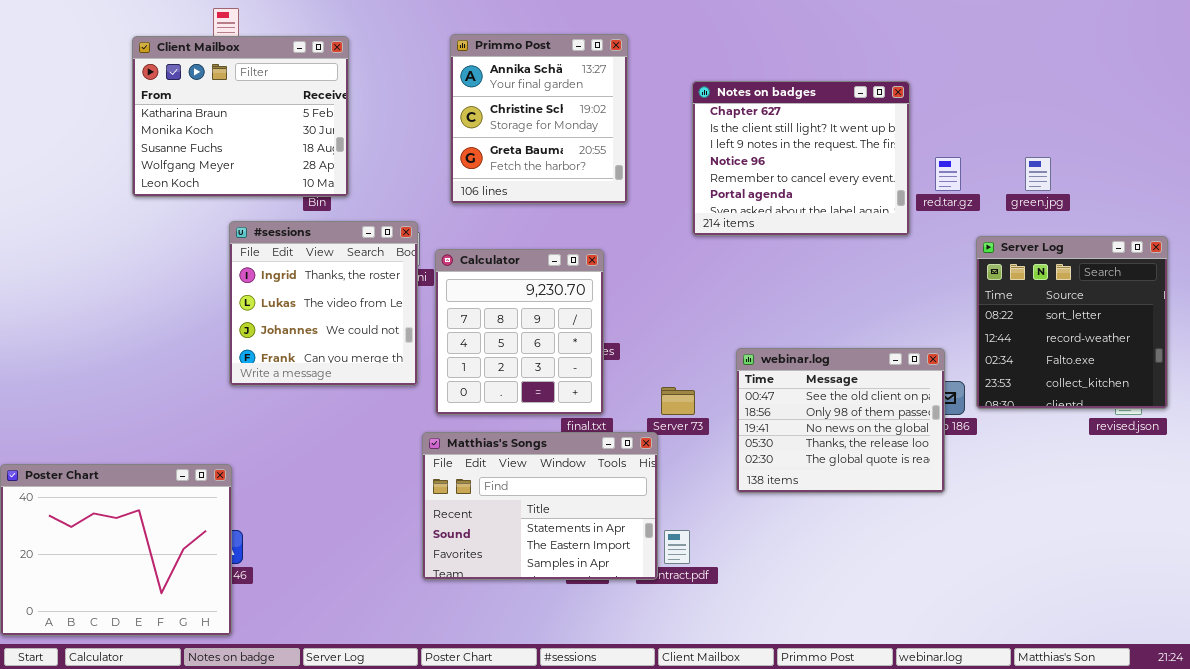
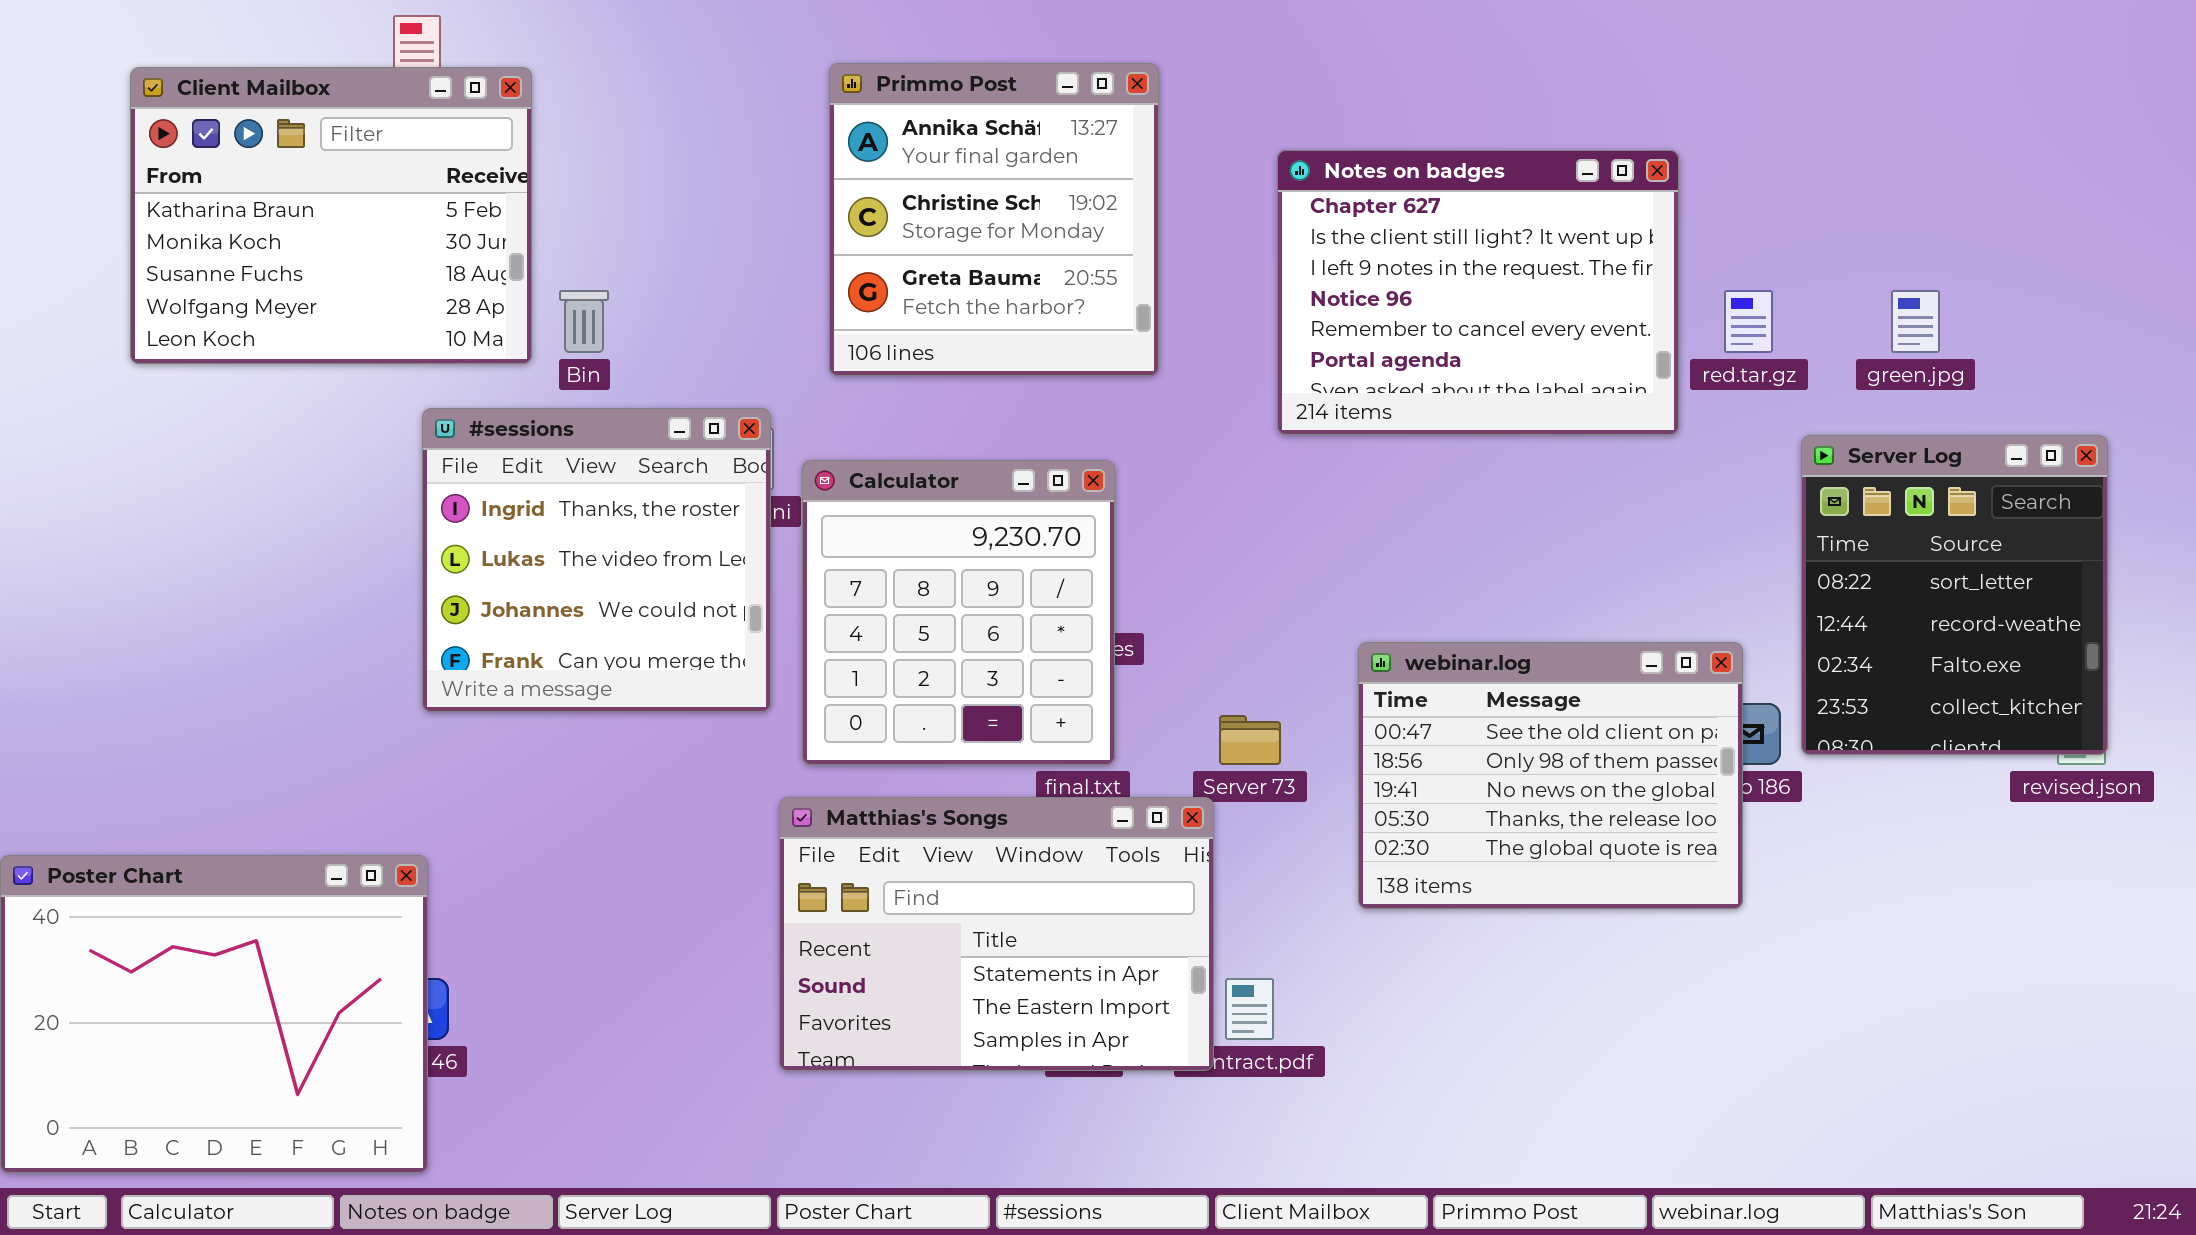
Client Mailbox: [132,36,349,197] -> [130,67,532,364], moved
Server Log: [976,236,1168,409] -> [1801,435,2108,755], resized

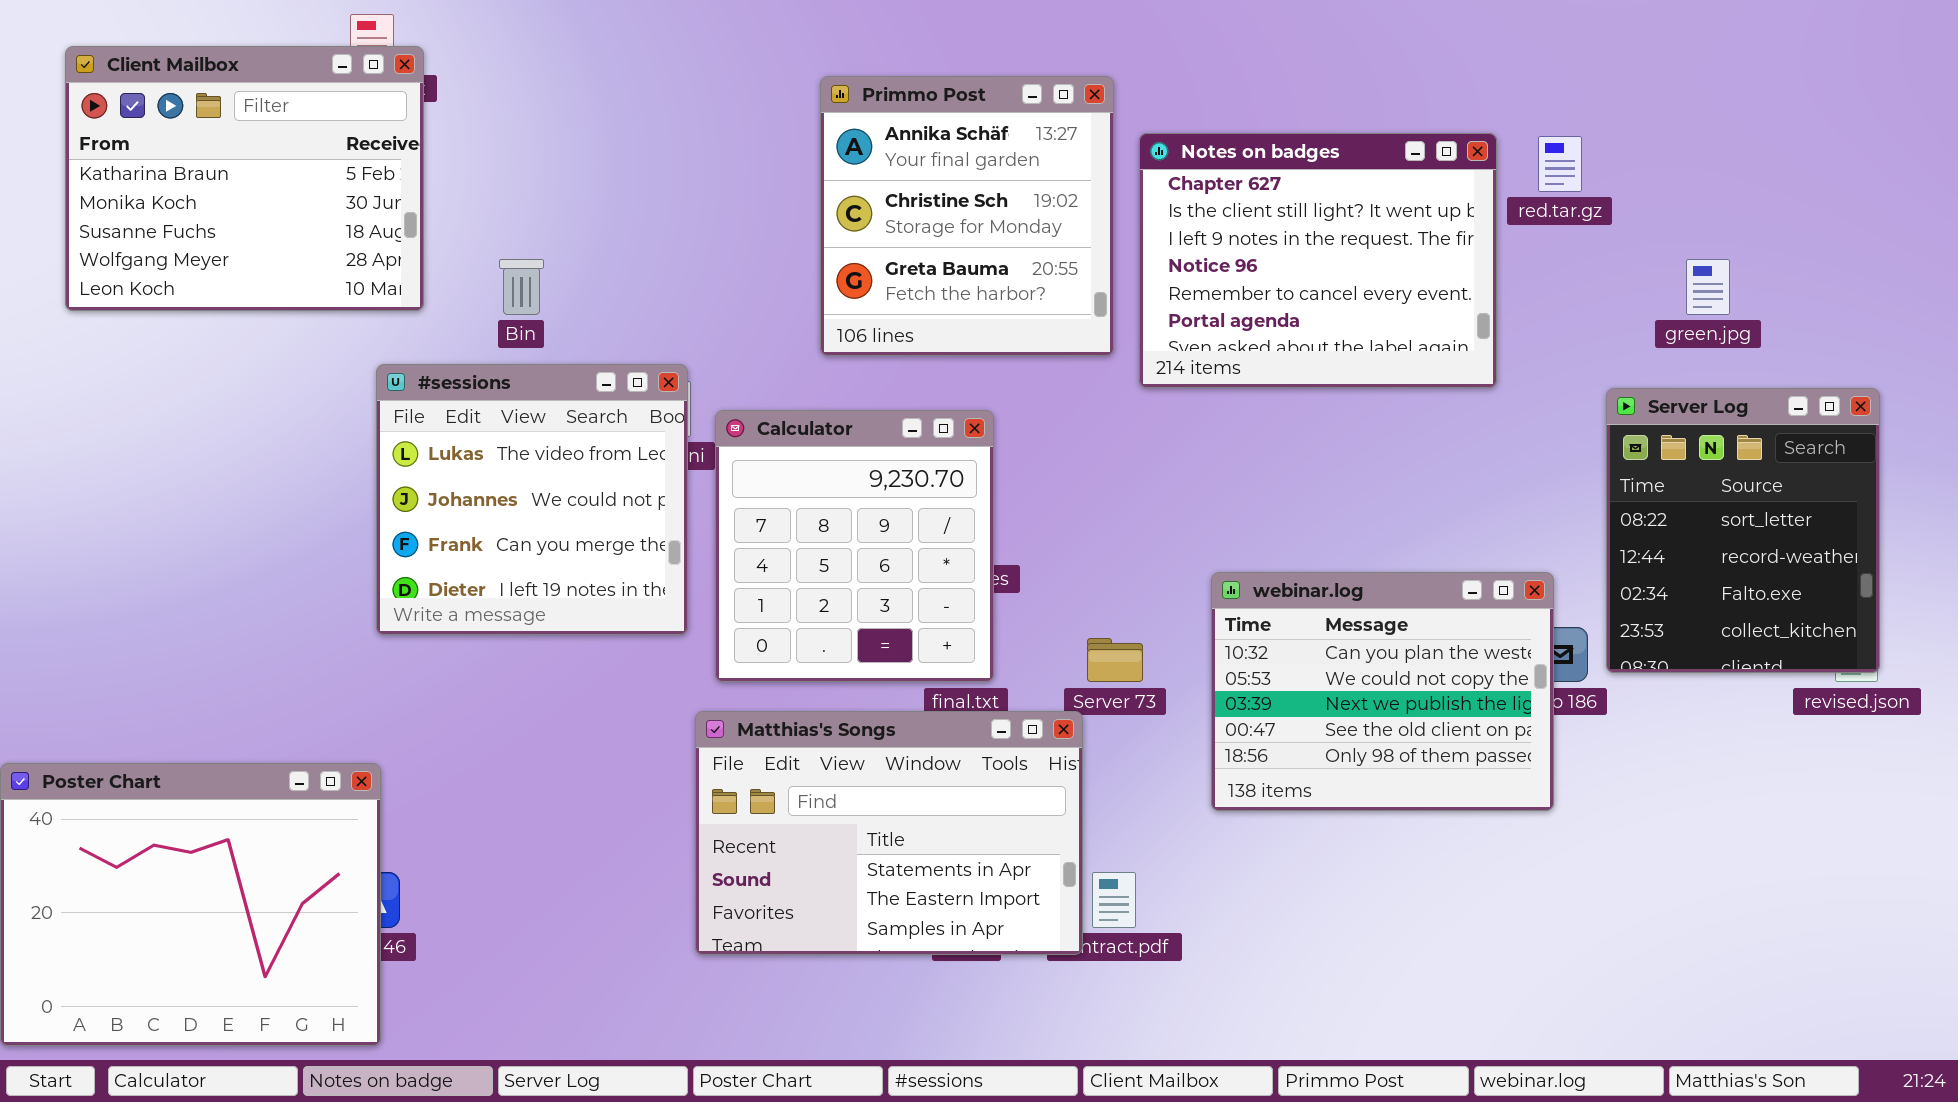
Primmo Post: [829,63,1159,376] -> [820,76,1114,356], moved
Client Mailbox: [130,67,532,364] -> [65,46,424,311], moved
red.tar.gz: [1724,290,1773,353] -> [1538,136,1582,192], moved
#sessions: [422,408,771,712] -> [376,364,688,635], scrolled down 1 row
webinar.log: [1358,642,1743,909] -> [1211,572,1554,811], scrolled up 3 rows

